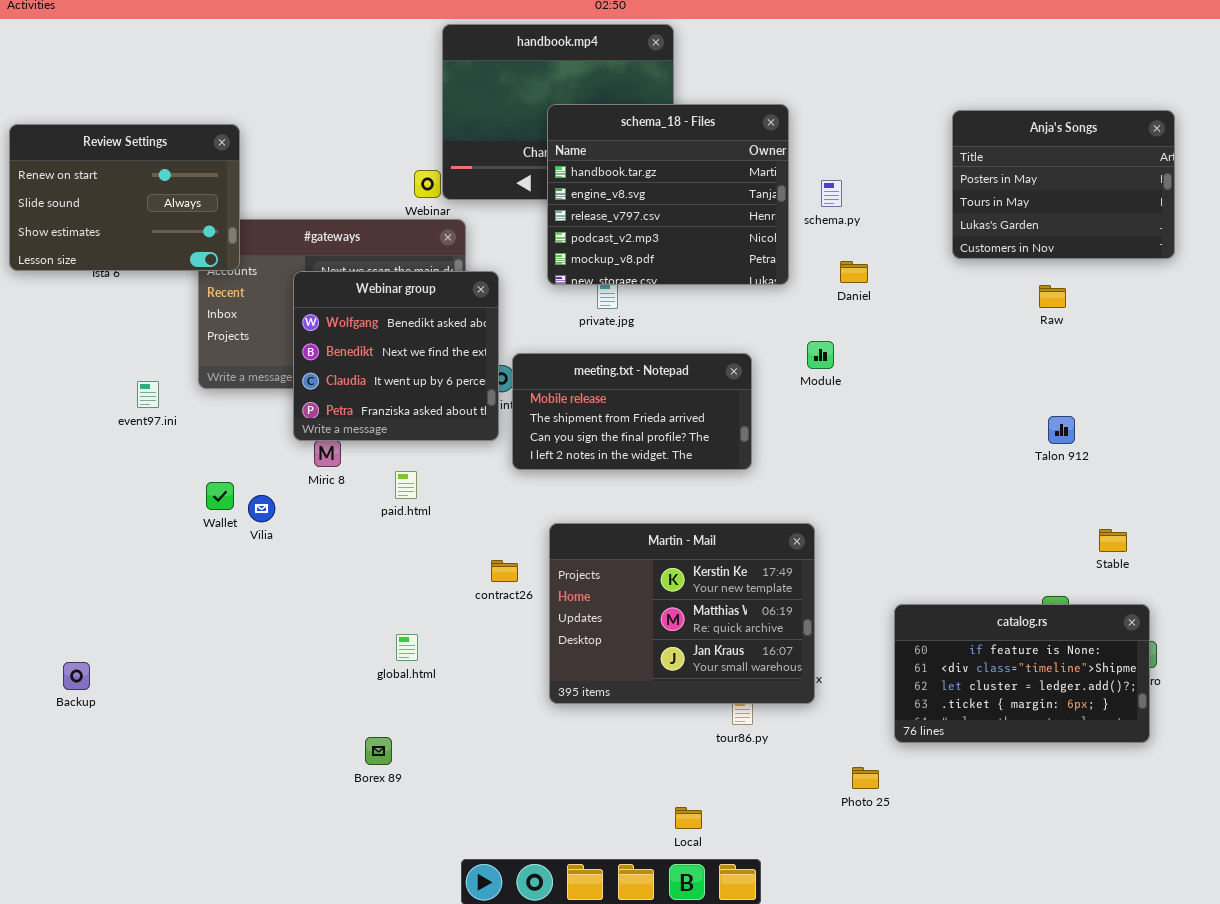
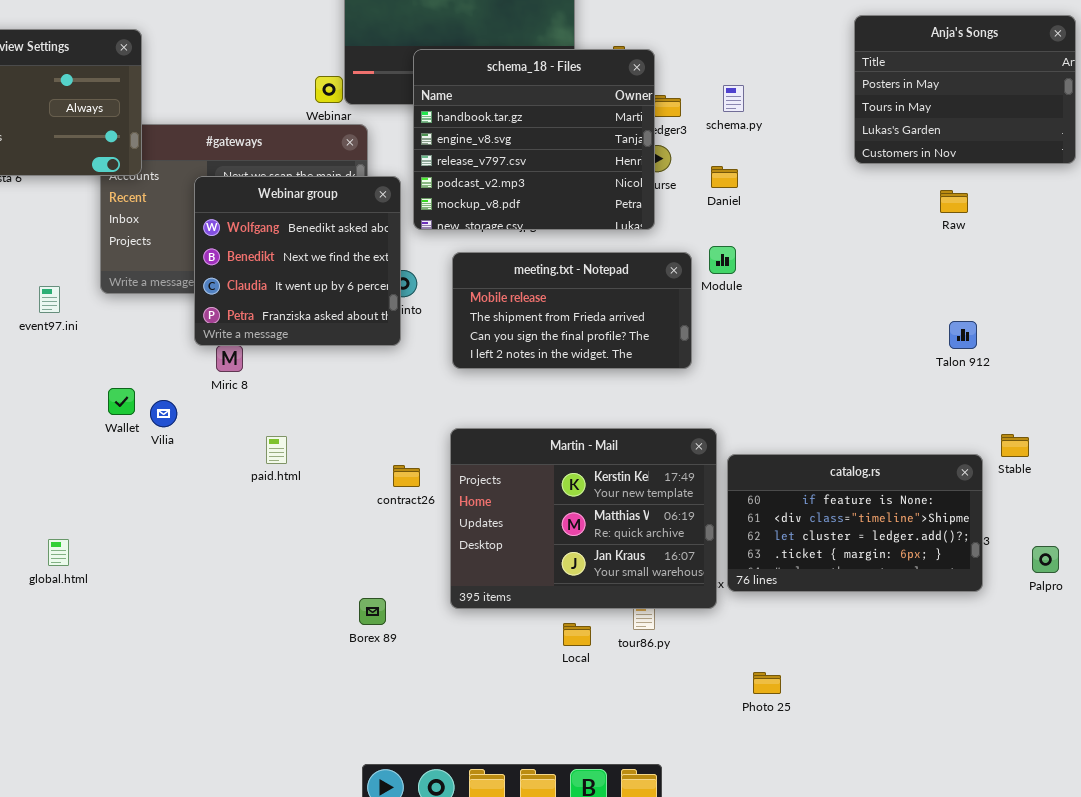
schema_18 - Files: [547,104,789,285] -> [413,49,655,230], moved
Daniel: [840,261,868,283] -> [711,166,738,188], moved
meeting.txt - Notepad: [512,353,752,470] -> [452,252,692,369], moved
paid.html: [395,471,417,499] -> [266,436,287,464], moved
catalog.rs: [894,604,1150,743] -> [727,454,983,592], moved
global.html: [396,634,418,661] -> [48,539,69,566], moved
Borex 89: [365,737,392,765] -> [359,598,386,625], moved
Local: [675,807,702,829] -> [563,623,591,646], moved

